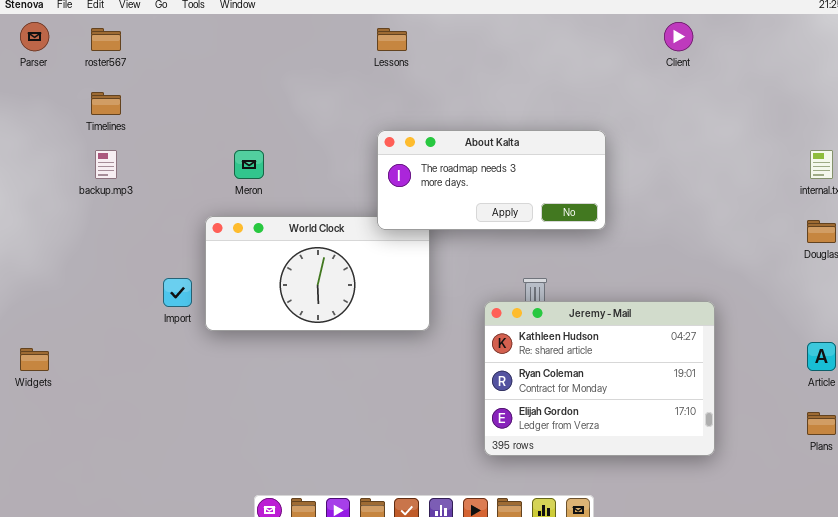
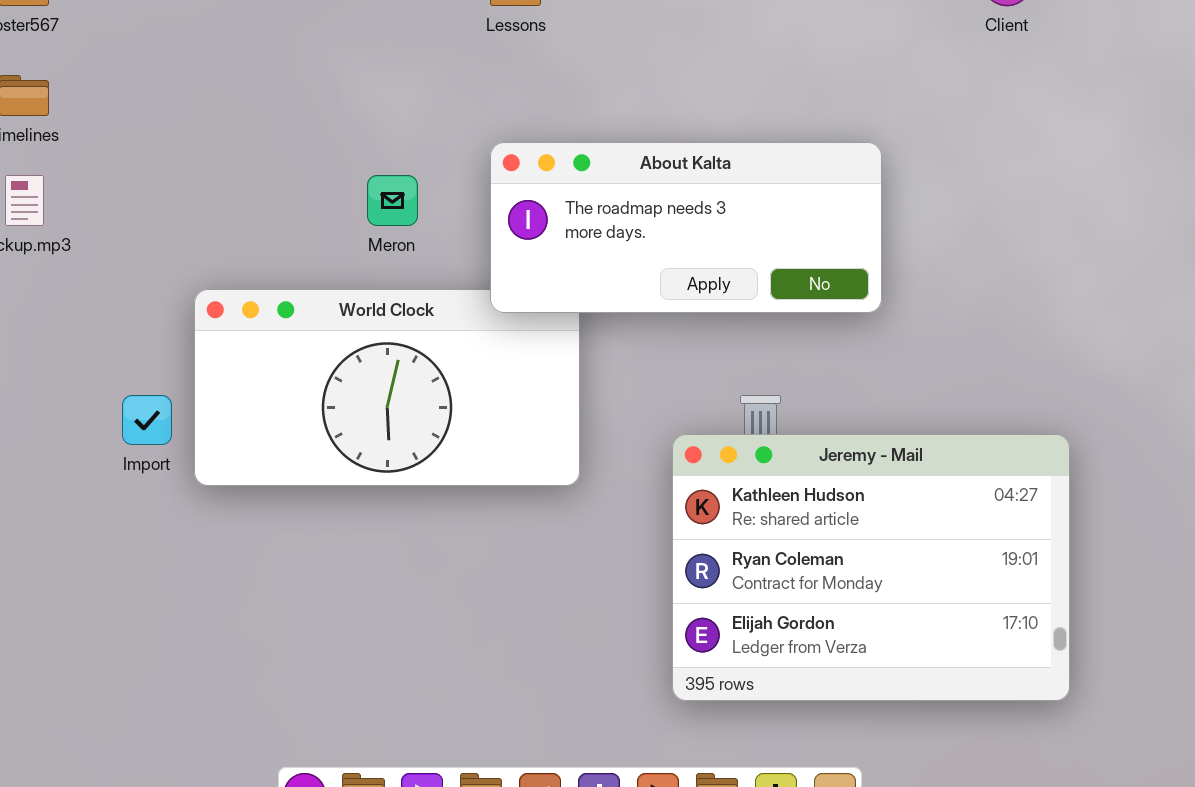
Meron: [234,150,264,179] -> [367,175,418,226], moved

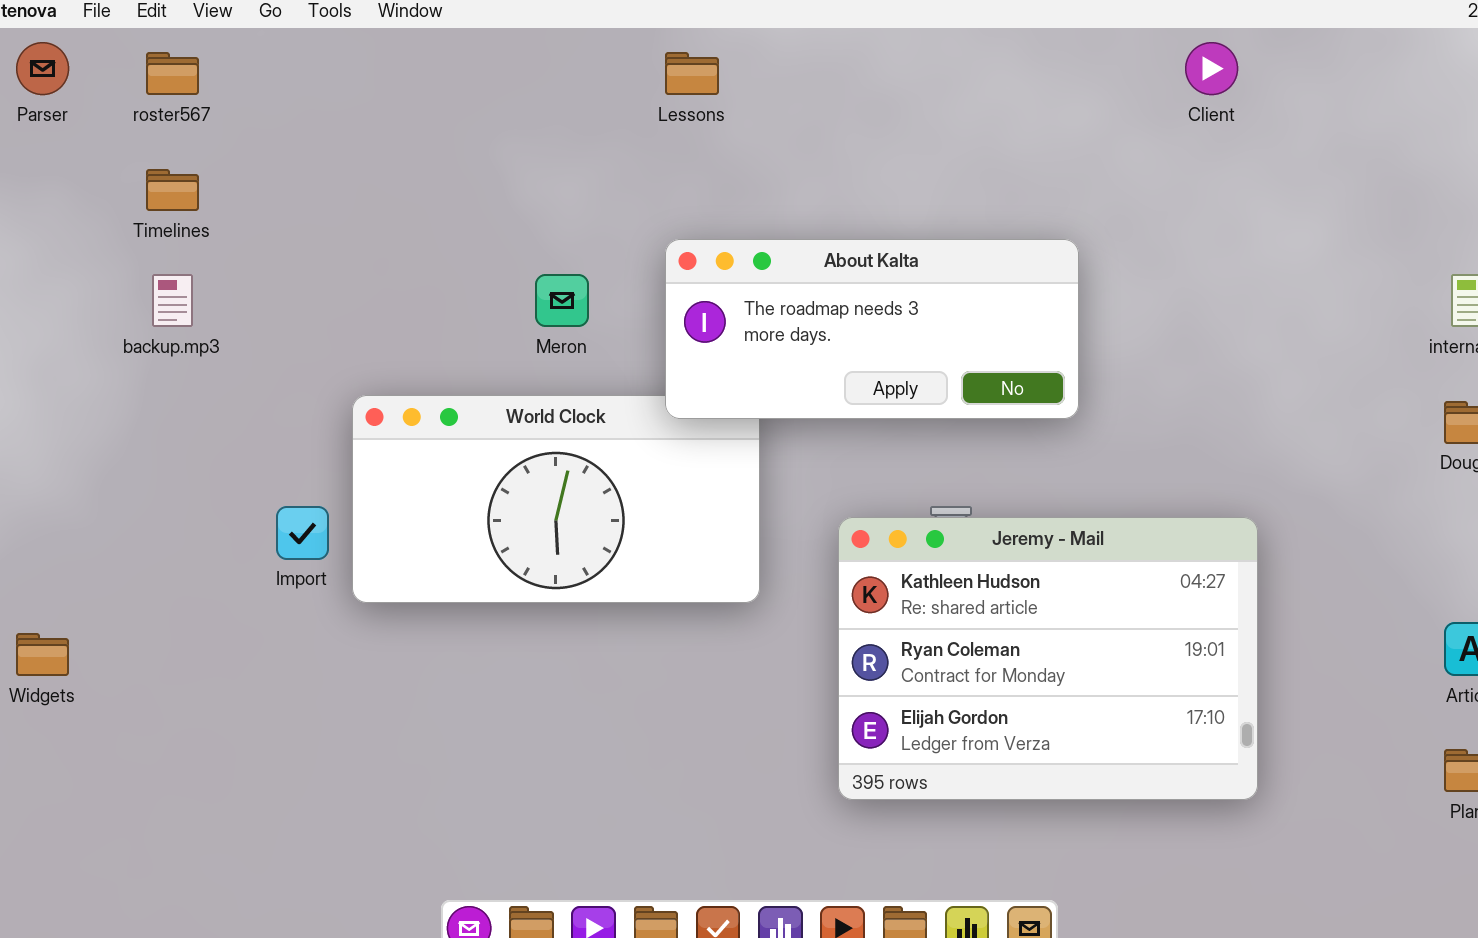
Jeremy - Mail: [672,434,1070,701] -> [838,517,1258,800], moved

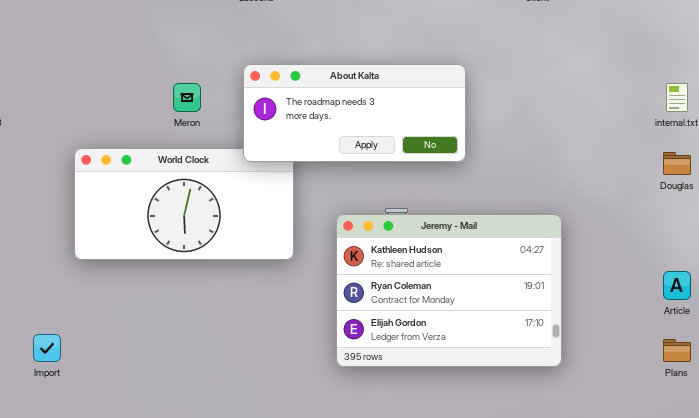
Import: [276,506,329,560] -> [33,334,61,362], moved

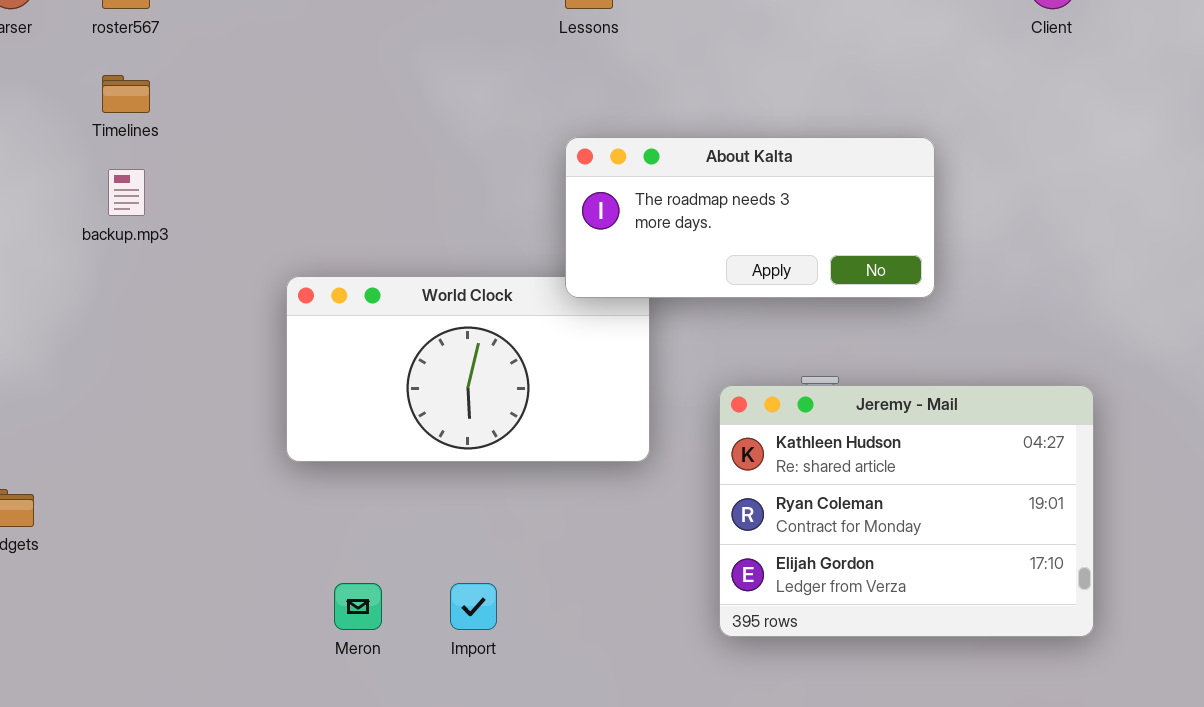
Meron: [173,83,201,112] -> [334,583,382,630], moved
Import: [33,334,61,362] -> [450,583,497,630], moved

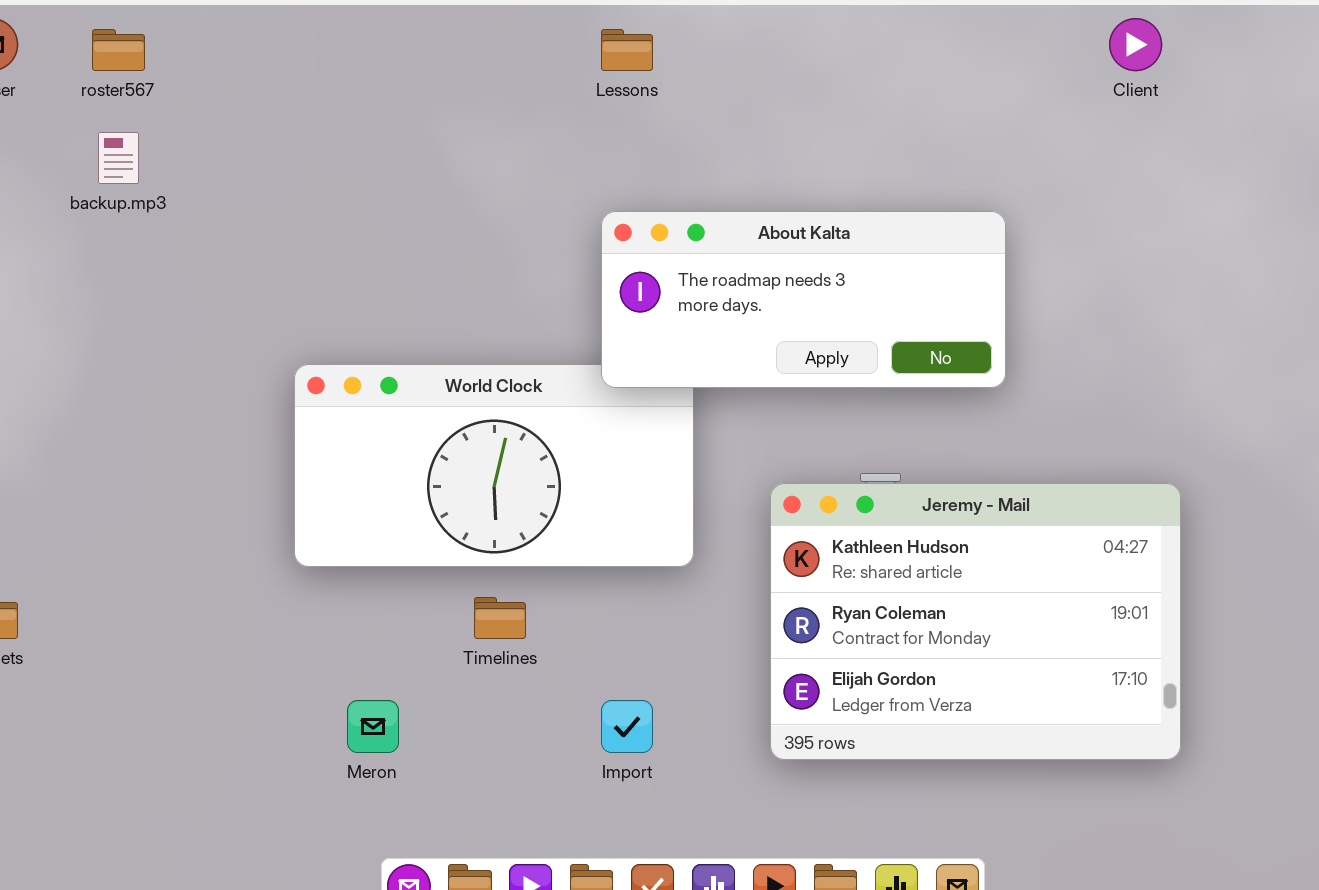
Timelines: [102,75,150,113] -> [474,597,526,639], moved
backup.mp3: [108,169,145,216] -> [98,132,139,184], moved
Import: [450,583,497,630] -> [601,700,653,753], moved

